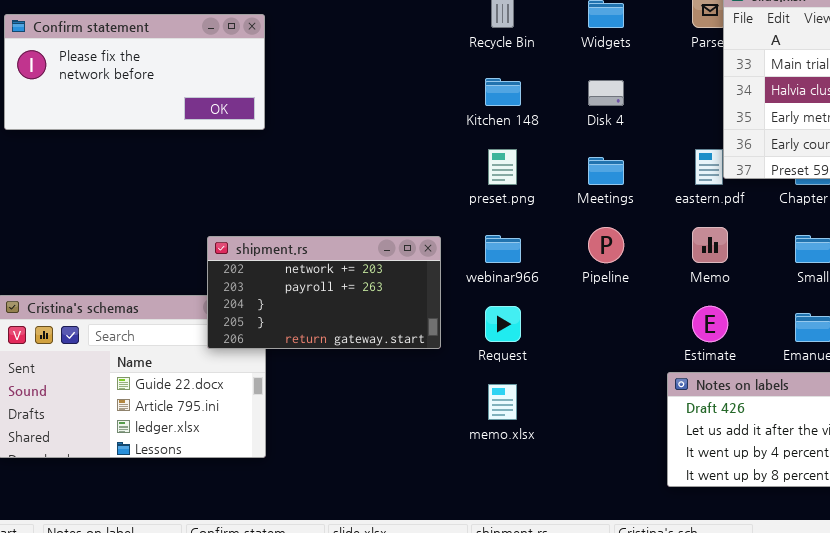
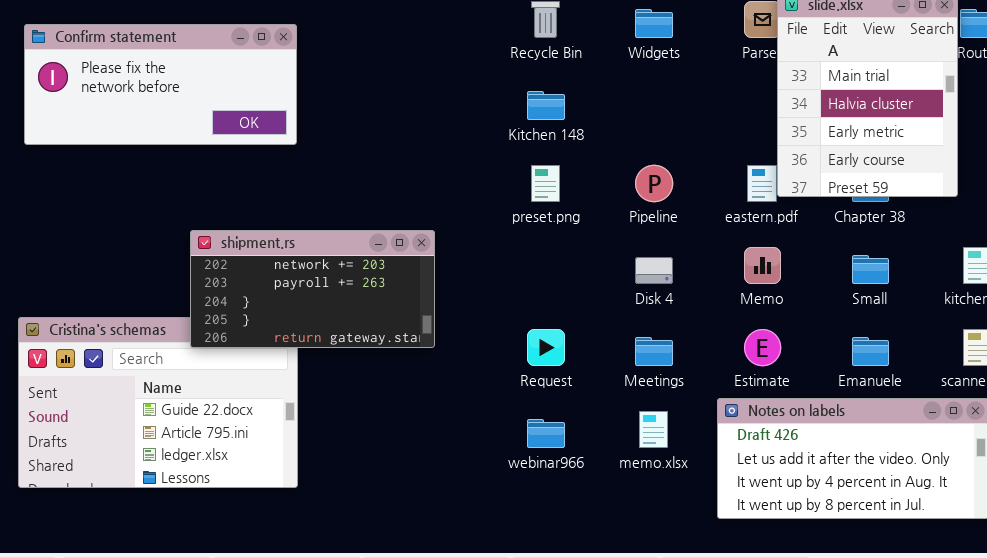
Disk 4: [588,80,624,106] -> [635,257,673,284], moved
Meetings: [588,157,624,185] -> [635,337,673,366], moved
Pipeline: [588,227,624,263] -> [635,165,673,202], moved
webinar966: [485,235,521,263] -> [527,419,565,448], moved
shipment.rs: [207,236,441,349] -> [190,230,435,348], moved
memo.xlsx: [488,384,517,420] -> [639,411,668,448], moved

